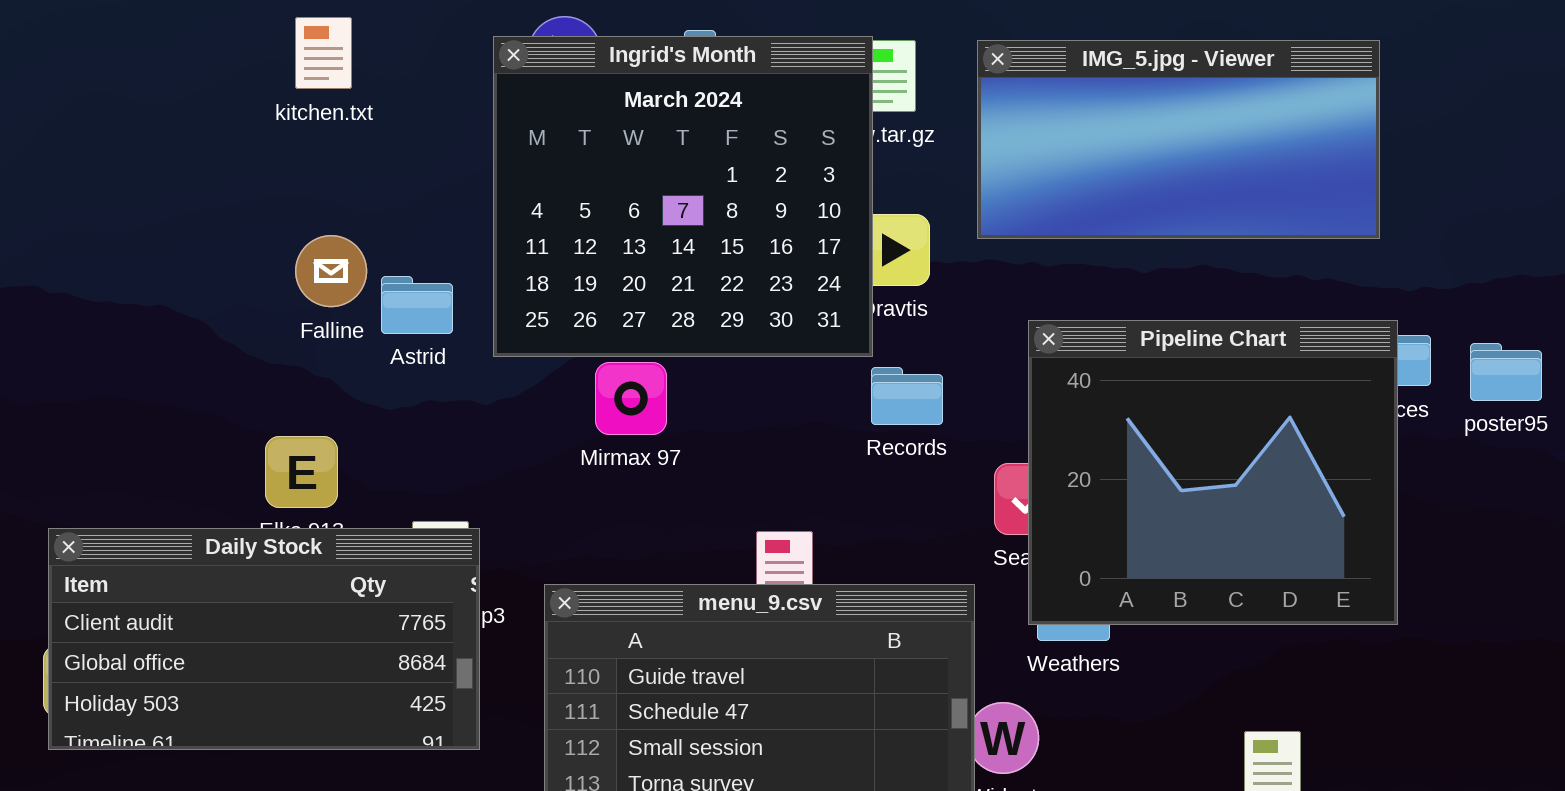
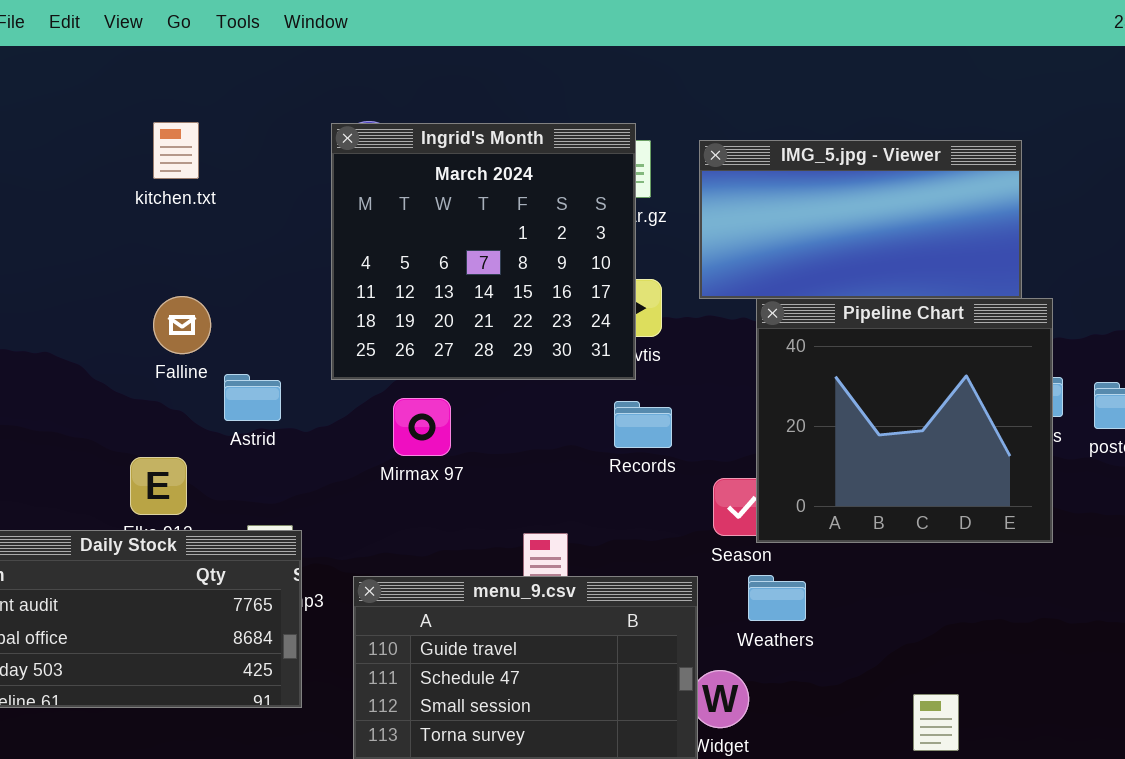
Ingrid's Month: [493,36,873,357] -> [331,123,636,380], moved
Astrid: [381,276,453,334] -> [224,374,281,421], moved
Pipeline Chart: [1028,320,1398,625] -> [756,298,1053,543], moved

